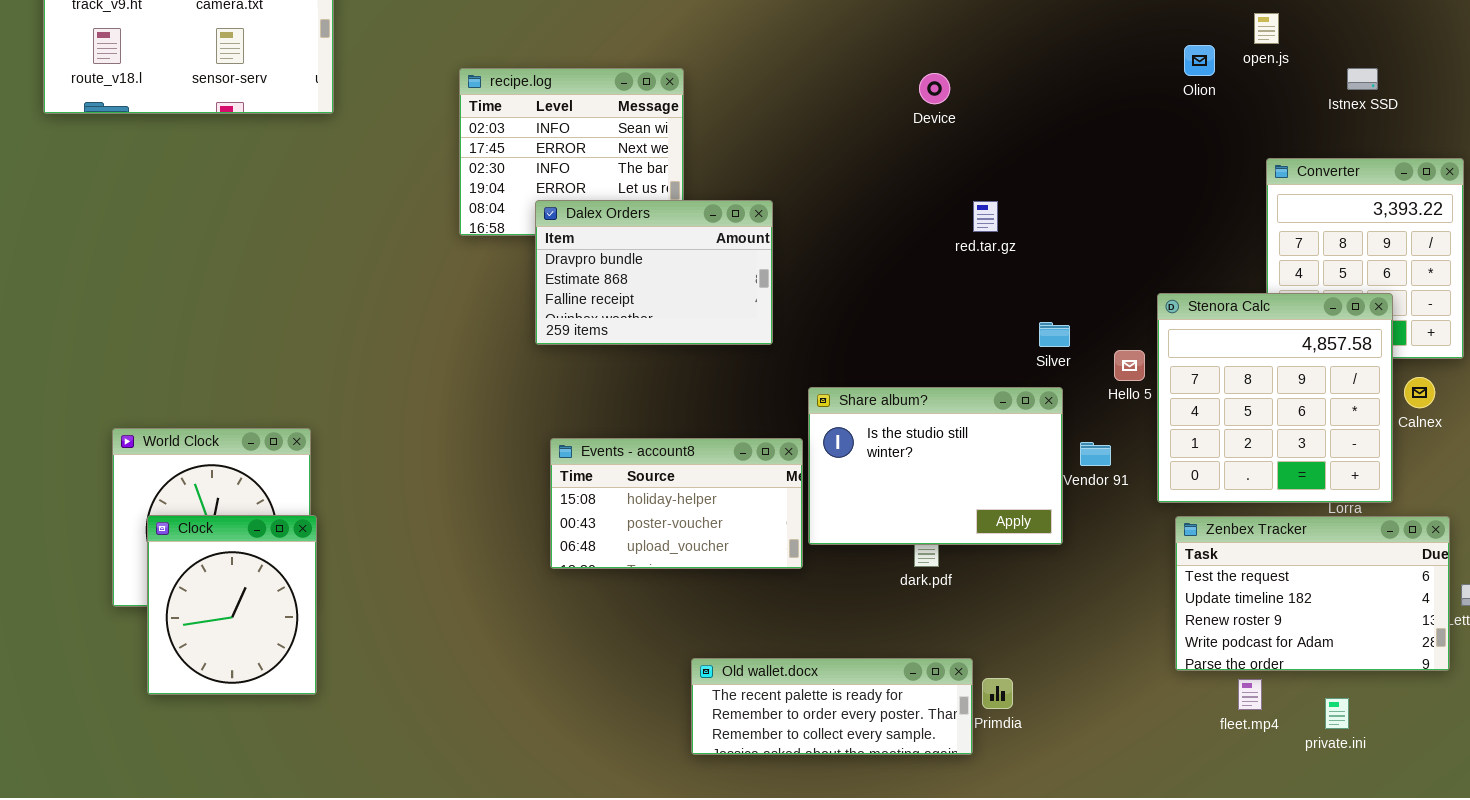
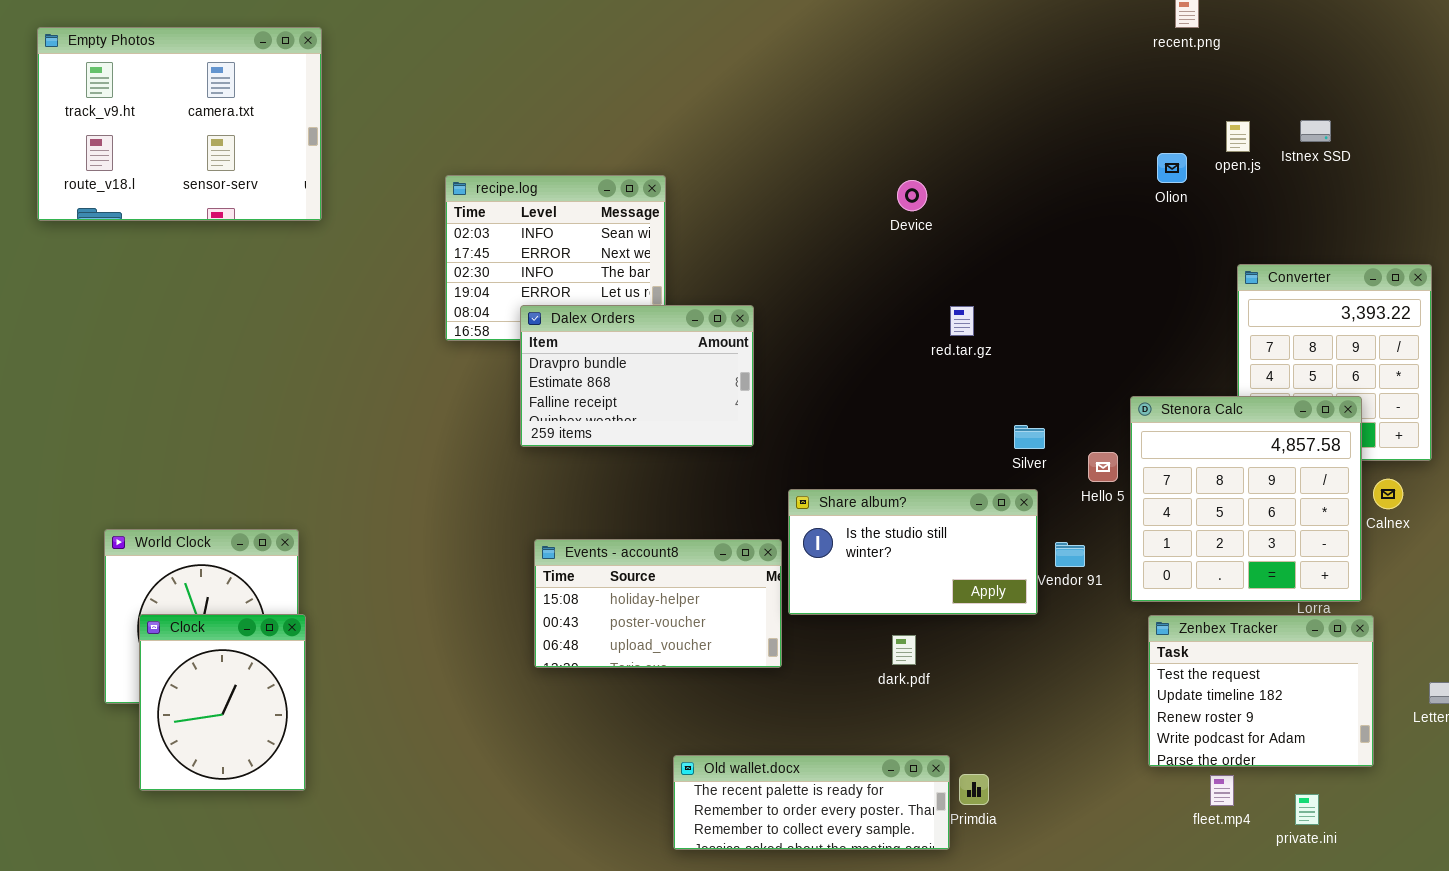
Istnex SSD: [1347,68,1378,90] -> [1300,120,1331,142], moved
Share album?: [808,387,1063,545] -> [788,489,1038,615], resized
Zenbex Tracker: [1175,516,1450,671] -> [1148,615,1374,767], resized

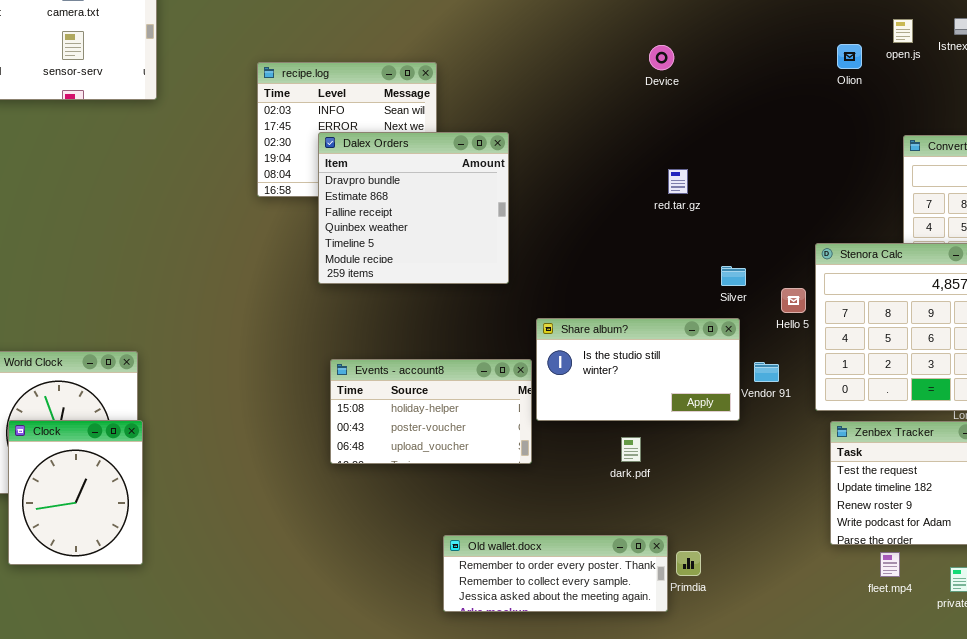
Device: [897,180,927,211] -> [649,45,674,70], moved
Dalex Orders: [520,305,754,447] -> [318,132,509,284], resized
Old wallet.docx: [673,755,950,850] -> [443,535,668,612], scrolled down 1 row

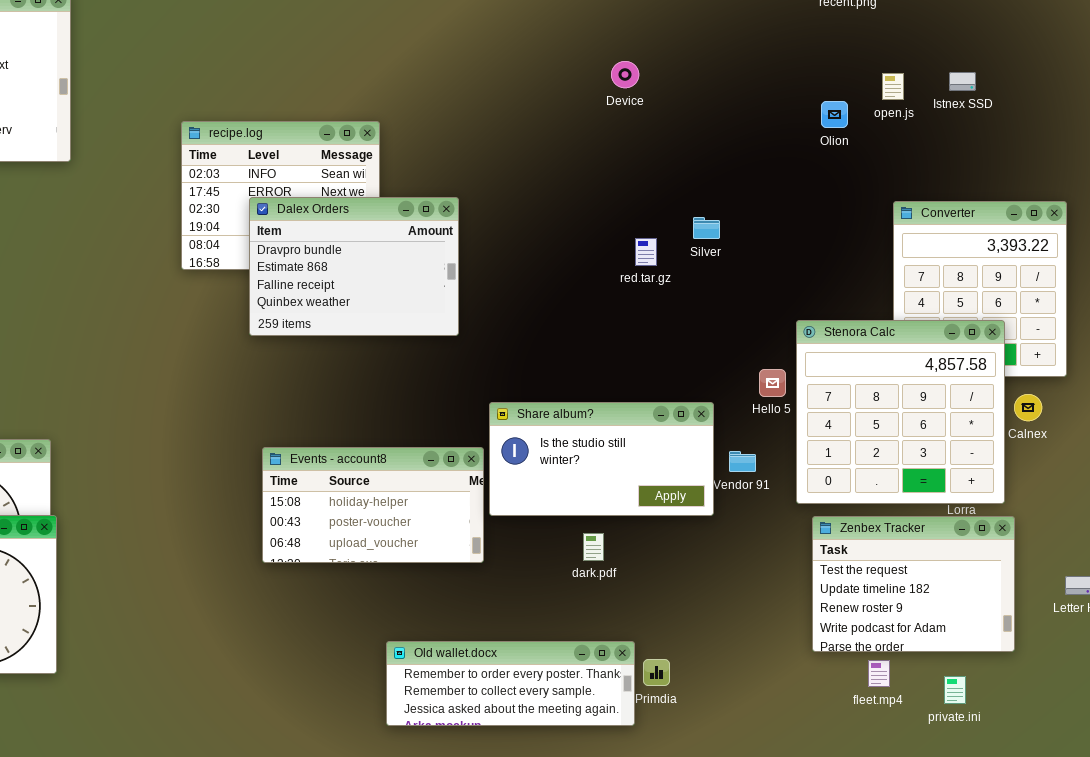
Device: [649,45,674,70] -> [611,61,639,88], moved
Dalex Orders: [318,132,509,284] -> [249,197,459,336], resized
Silver: [721,266,746,286] -> [693,217,720,239], moved

